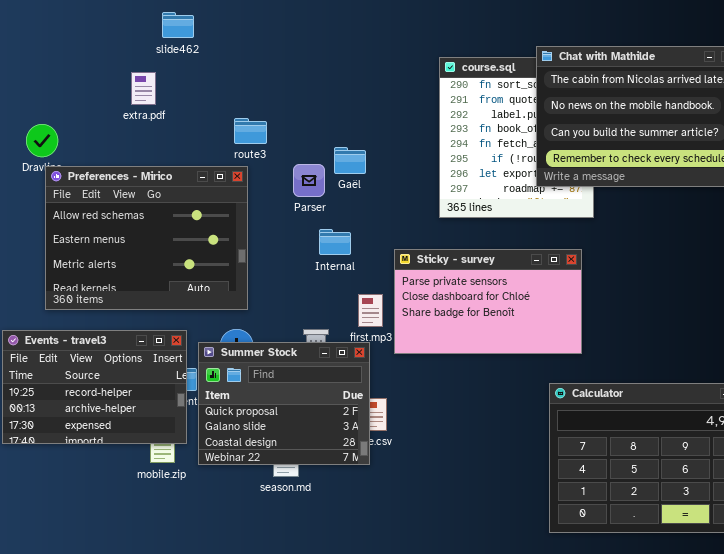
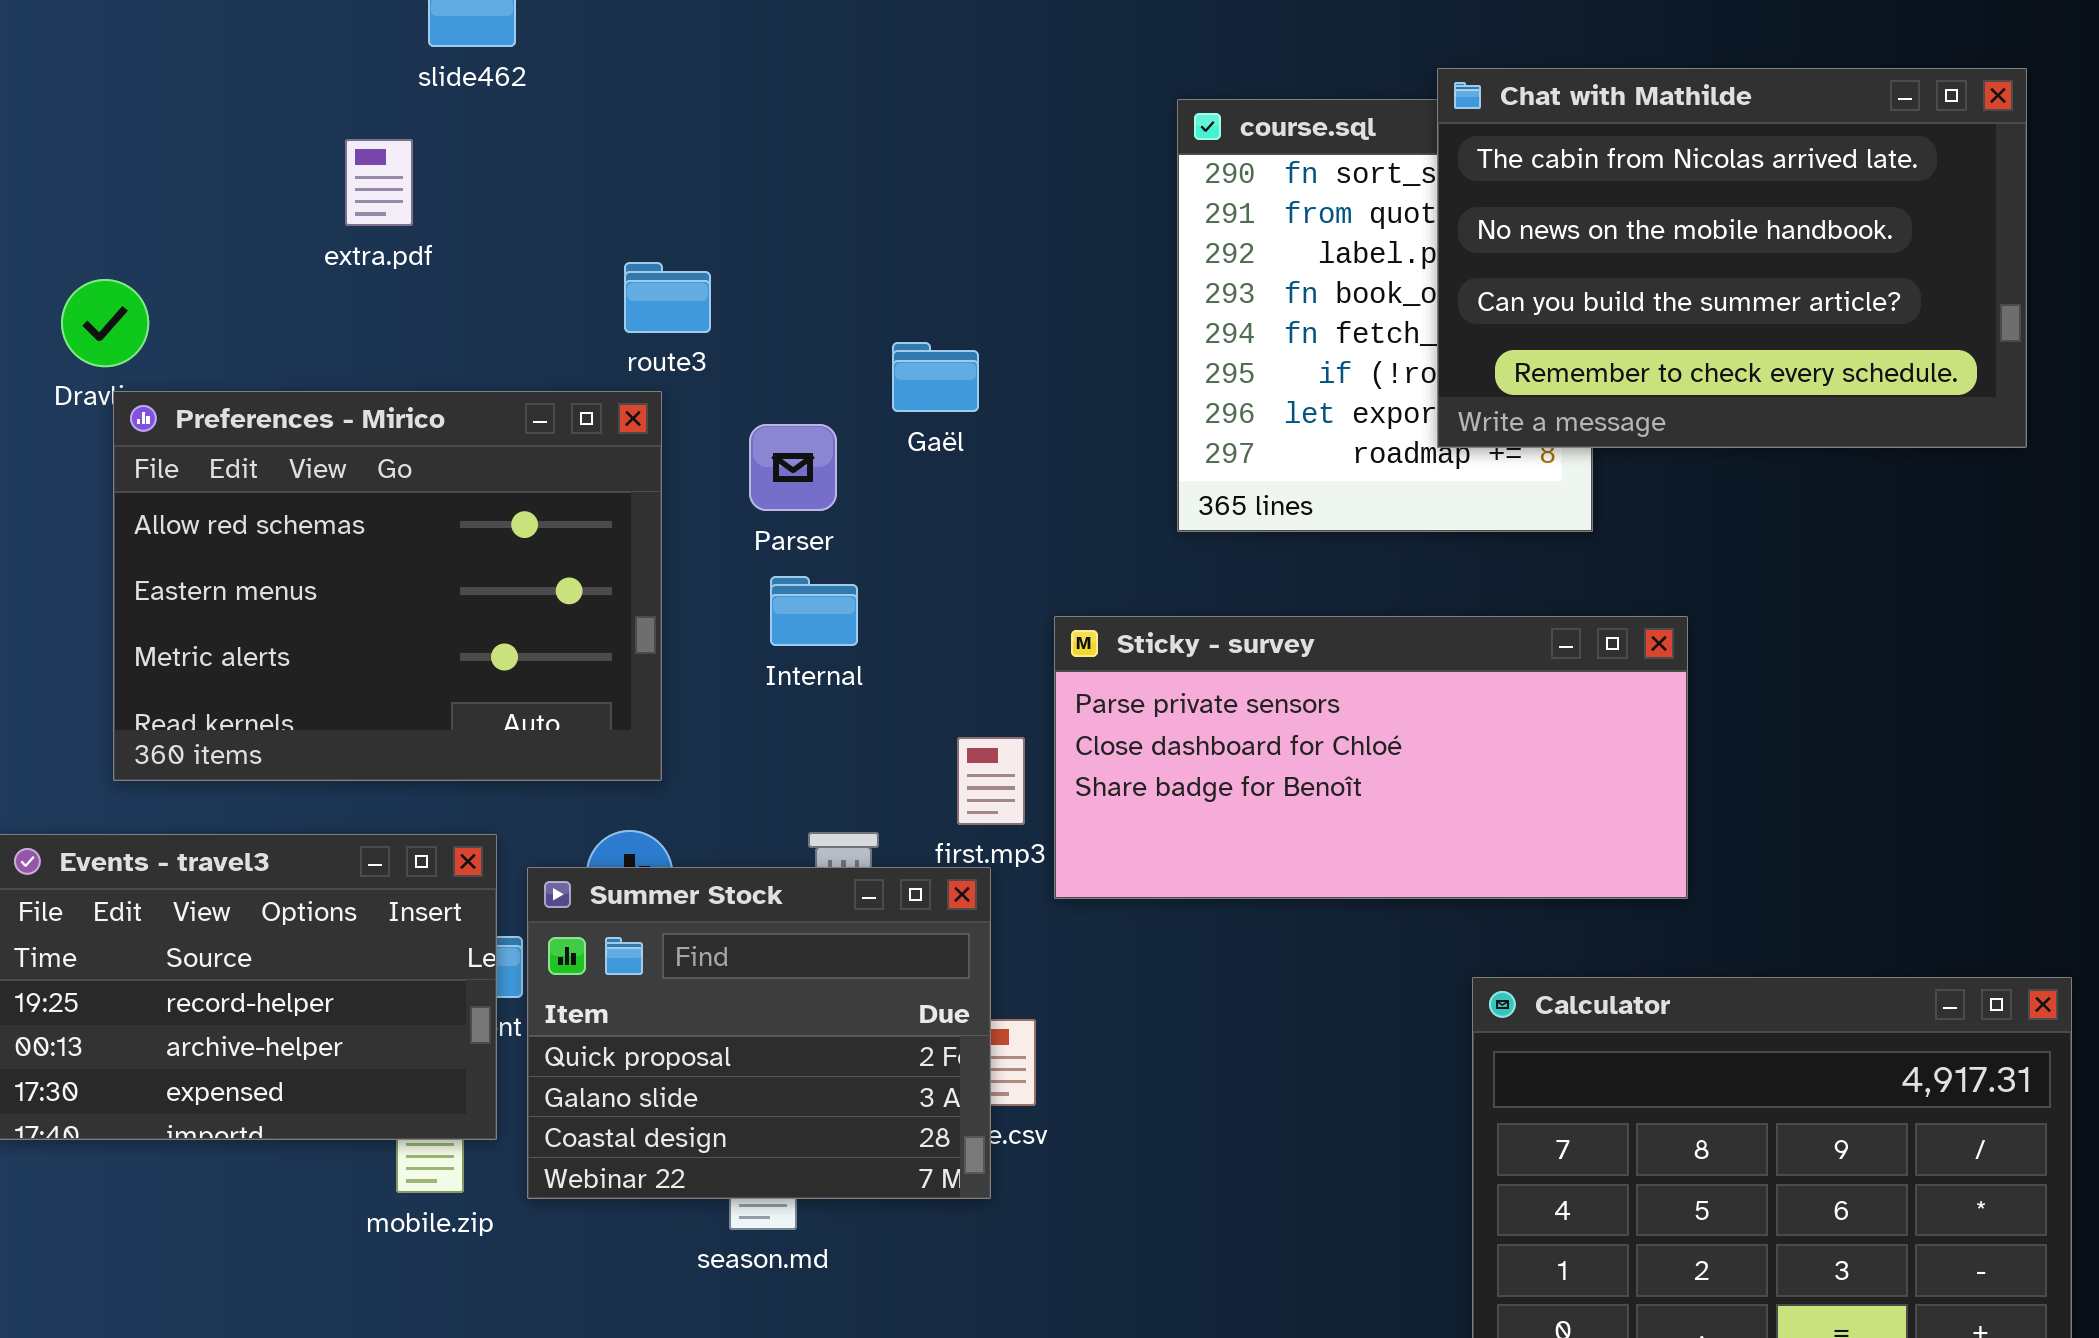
Parser: [293,164,325,197] -> [749,424,837,511], moved
Internal: [319,229,351,255] -> [770,576,858,646], moved
Sticky - survey: [394,249,582,354] -> [1054,616,1688,899], resized

